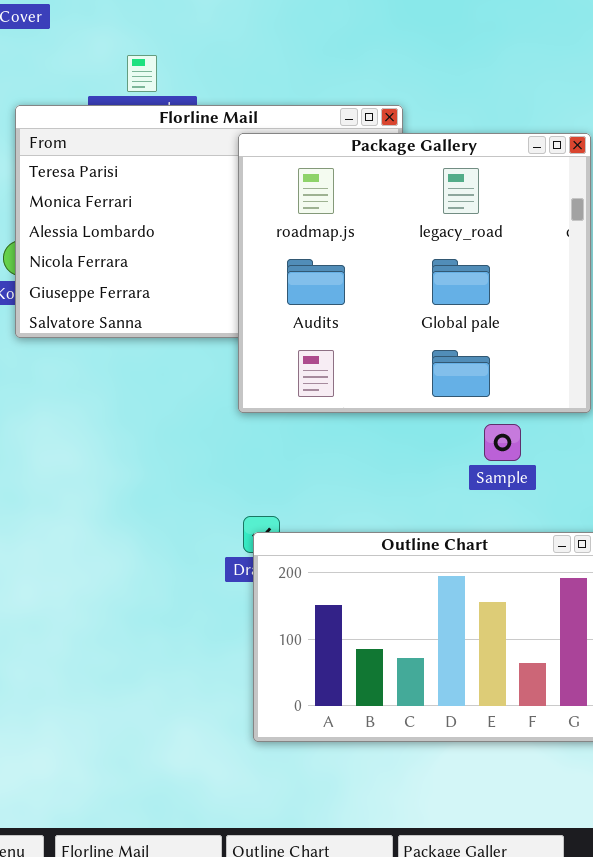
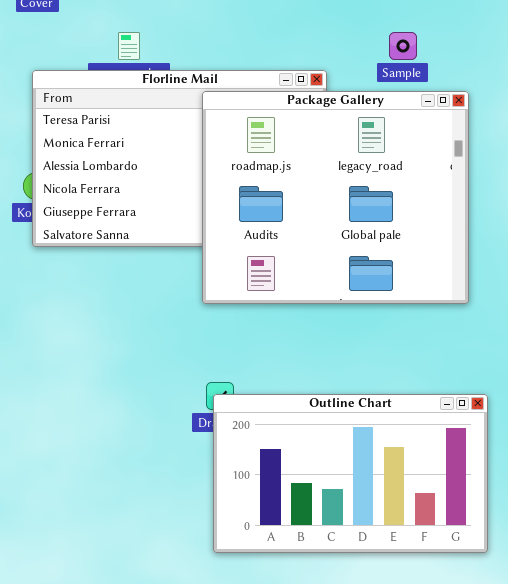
Sample: [484,424,521,461] -> [389,32,417,60], moved

